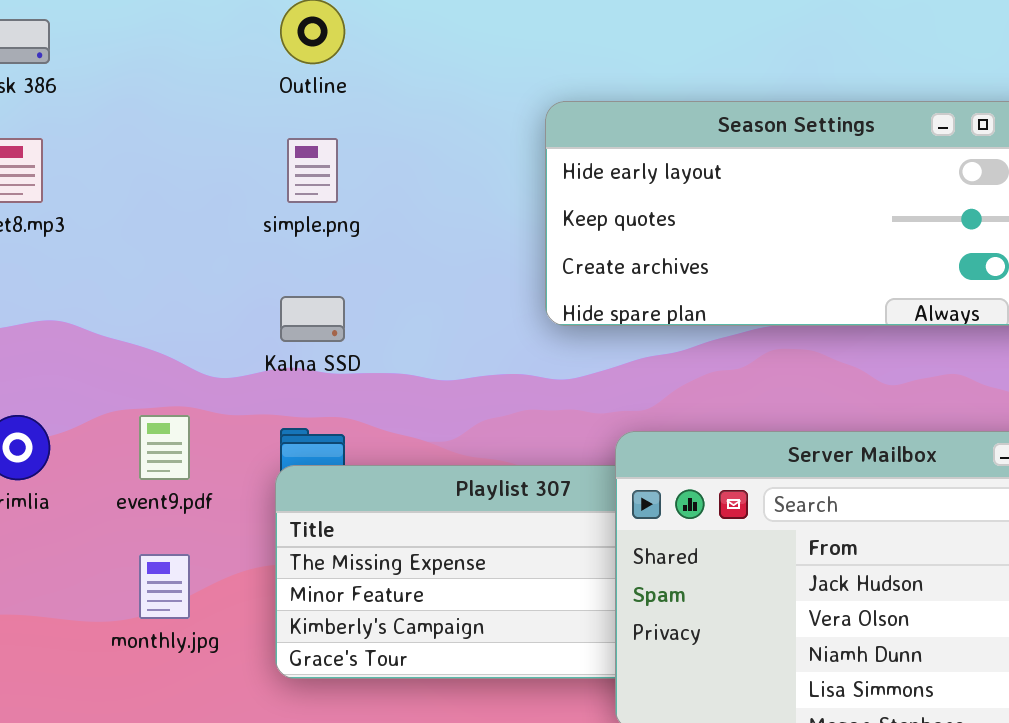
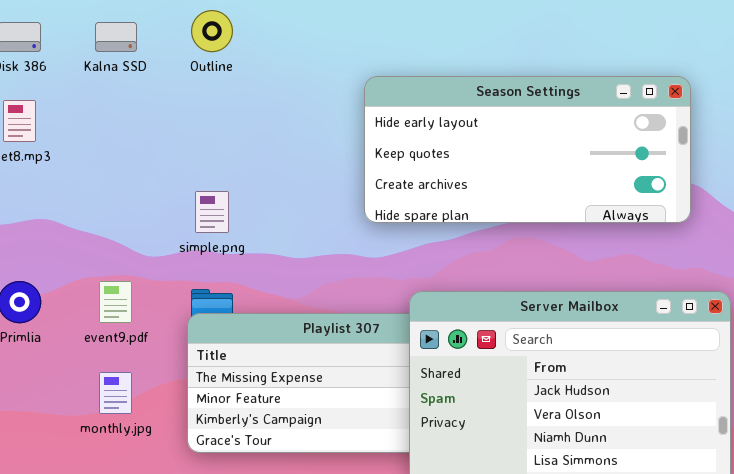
simple.png: [287,138,338,203] -> [195,191,229,233], moved
Kalna SSD: [280,296,345,342] -> [95,22,137,52], moved

